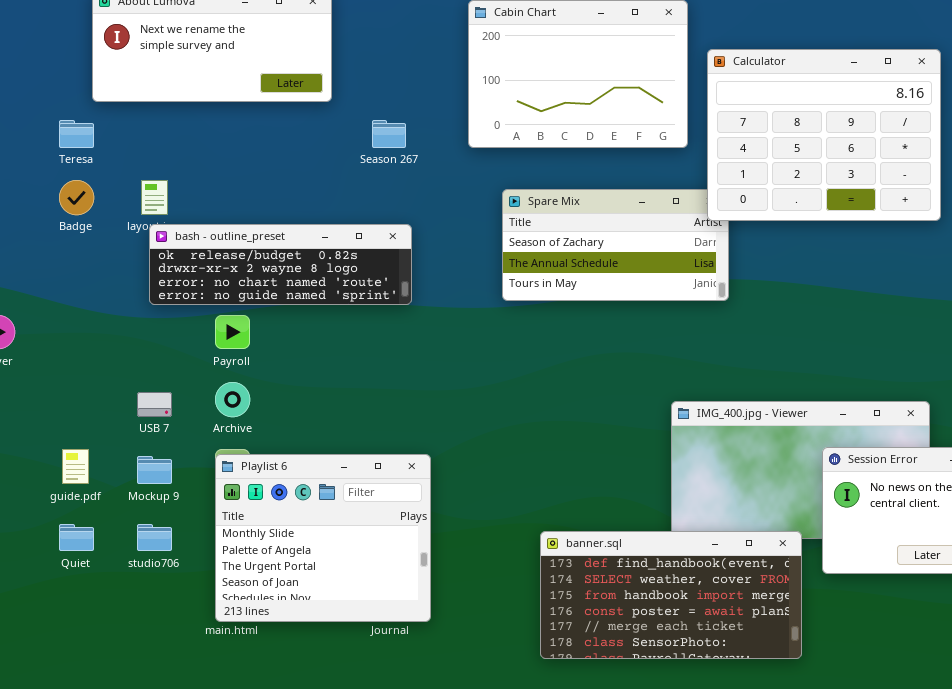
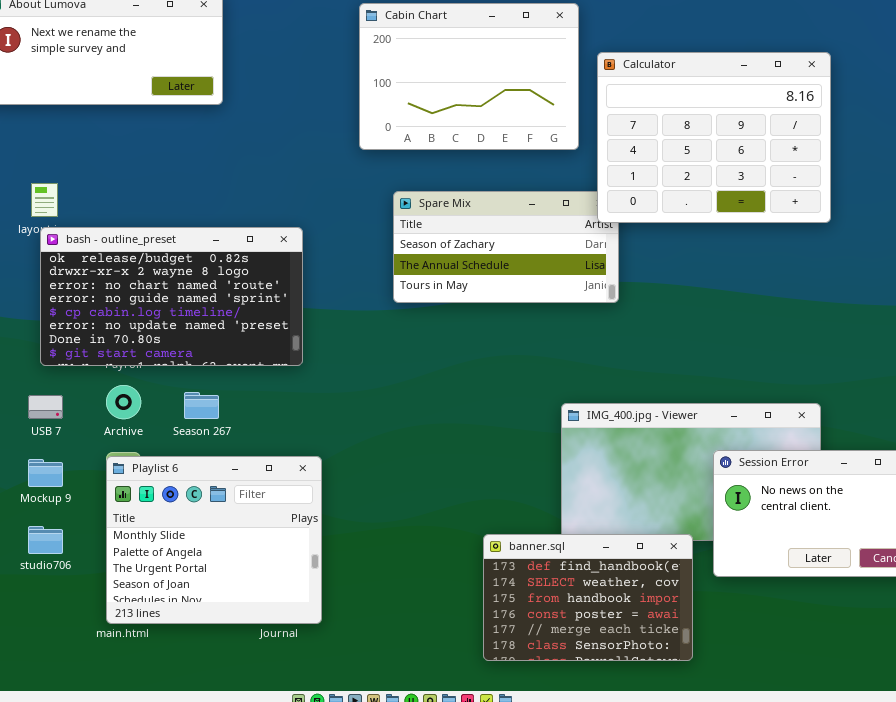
Season 267: [372,120,406,148] -> [184,392,219,419], moved
bash - outline_preset: [149,224,412,305] -> [40,227,303,366], resized
banner.sql: [540,531,802,659] -> [483,534,693,661], resized

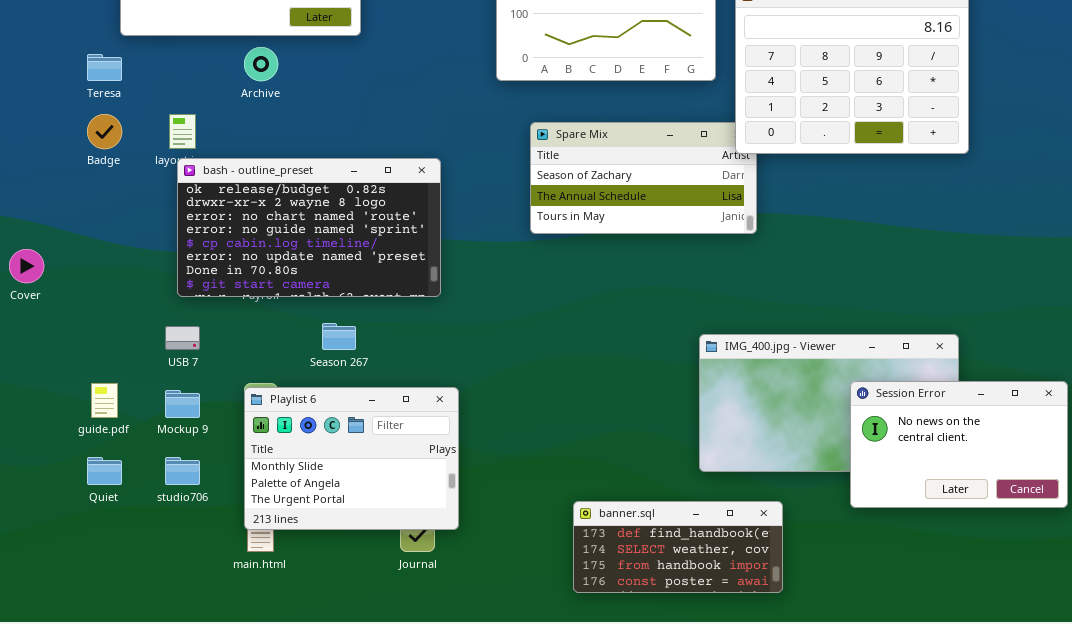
Archive: [106,385,141,419] -> [244,47,278,81], moved
Playlist 6: [106,456,322,624] -> [244,387,459,530], resized
banner.sql: [483,534,693,661] -> [573,501,783,593], moved, resized

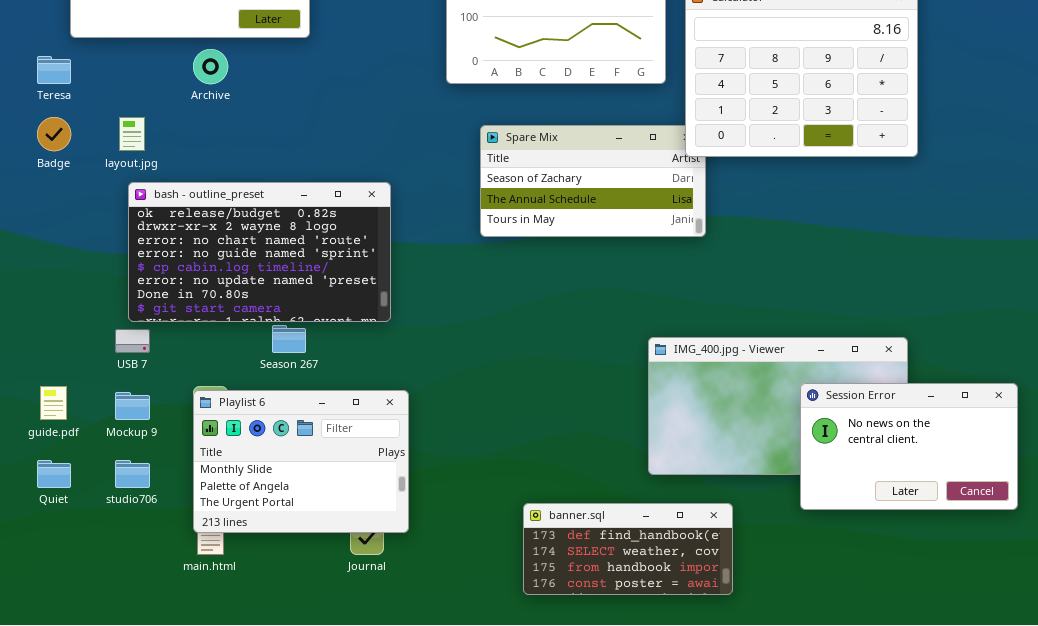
bash - outline_preset: [177,158,441,297] -> [128,182,391,322], moved

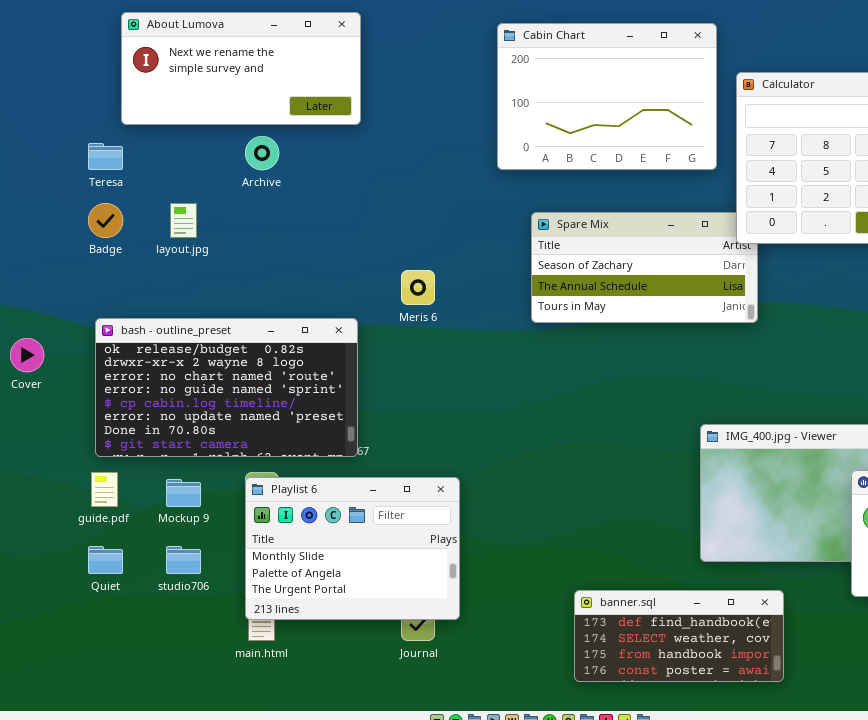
bash - outline_preset: [128,182,391,322] -> [95,318,358,457], moved

